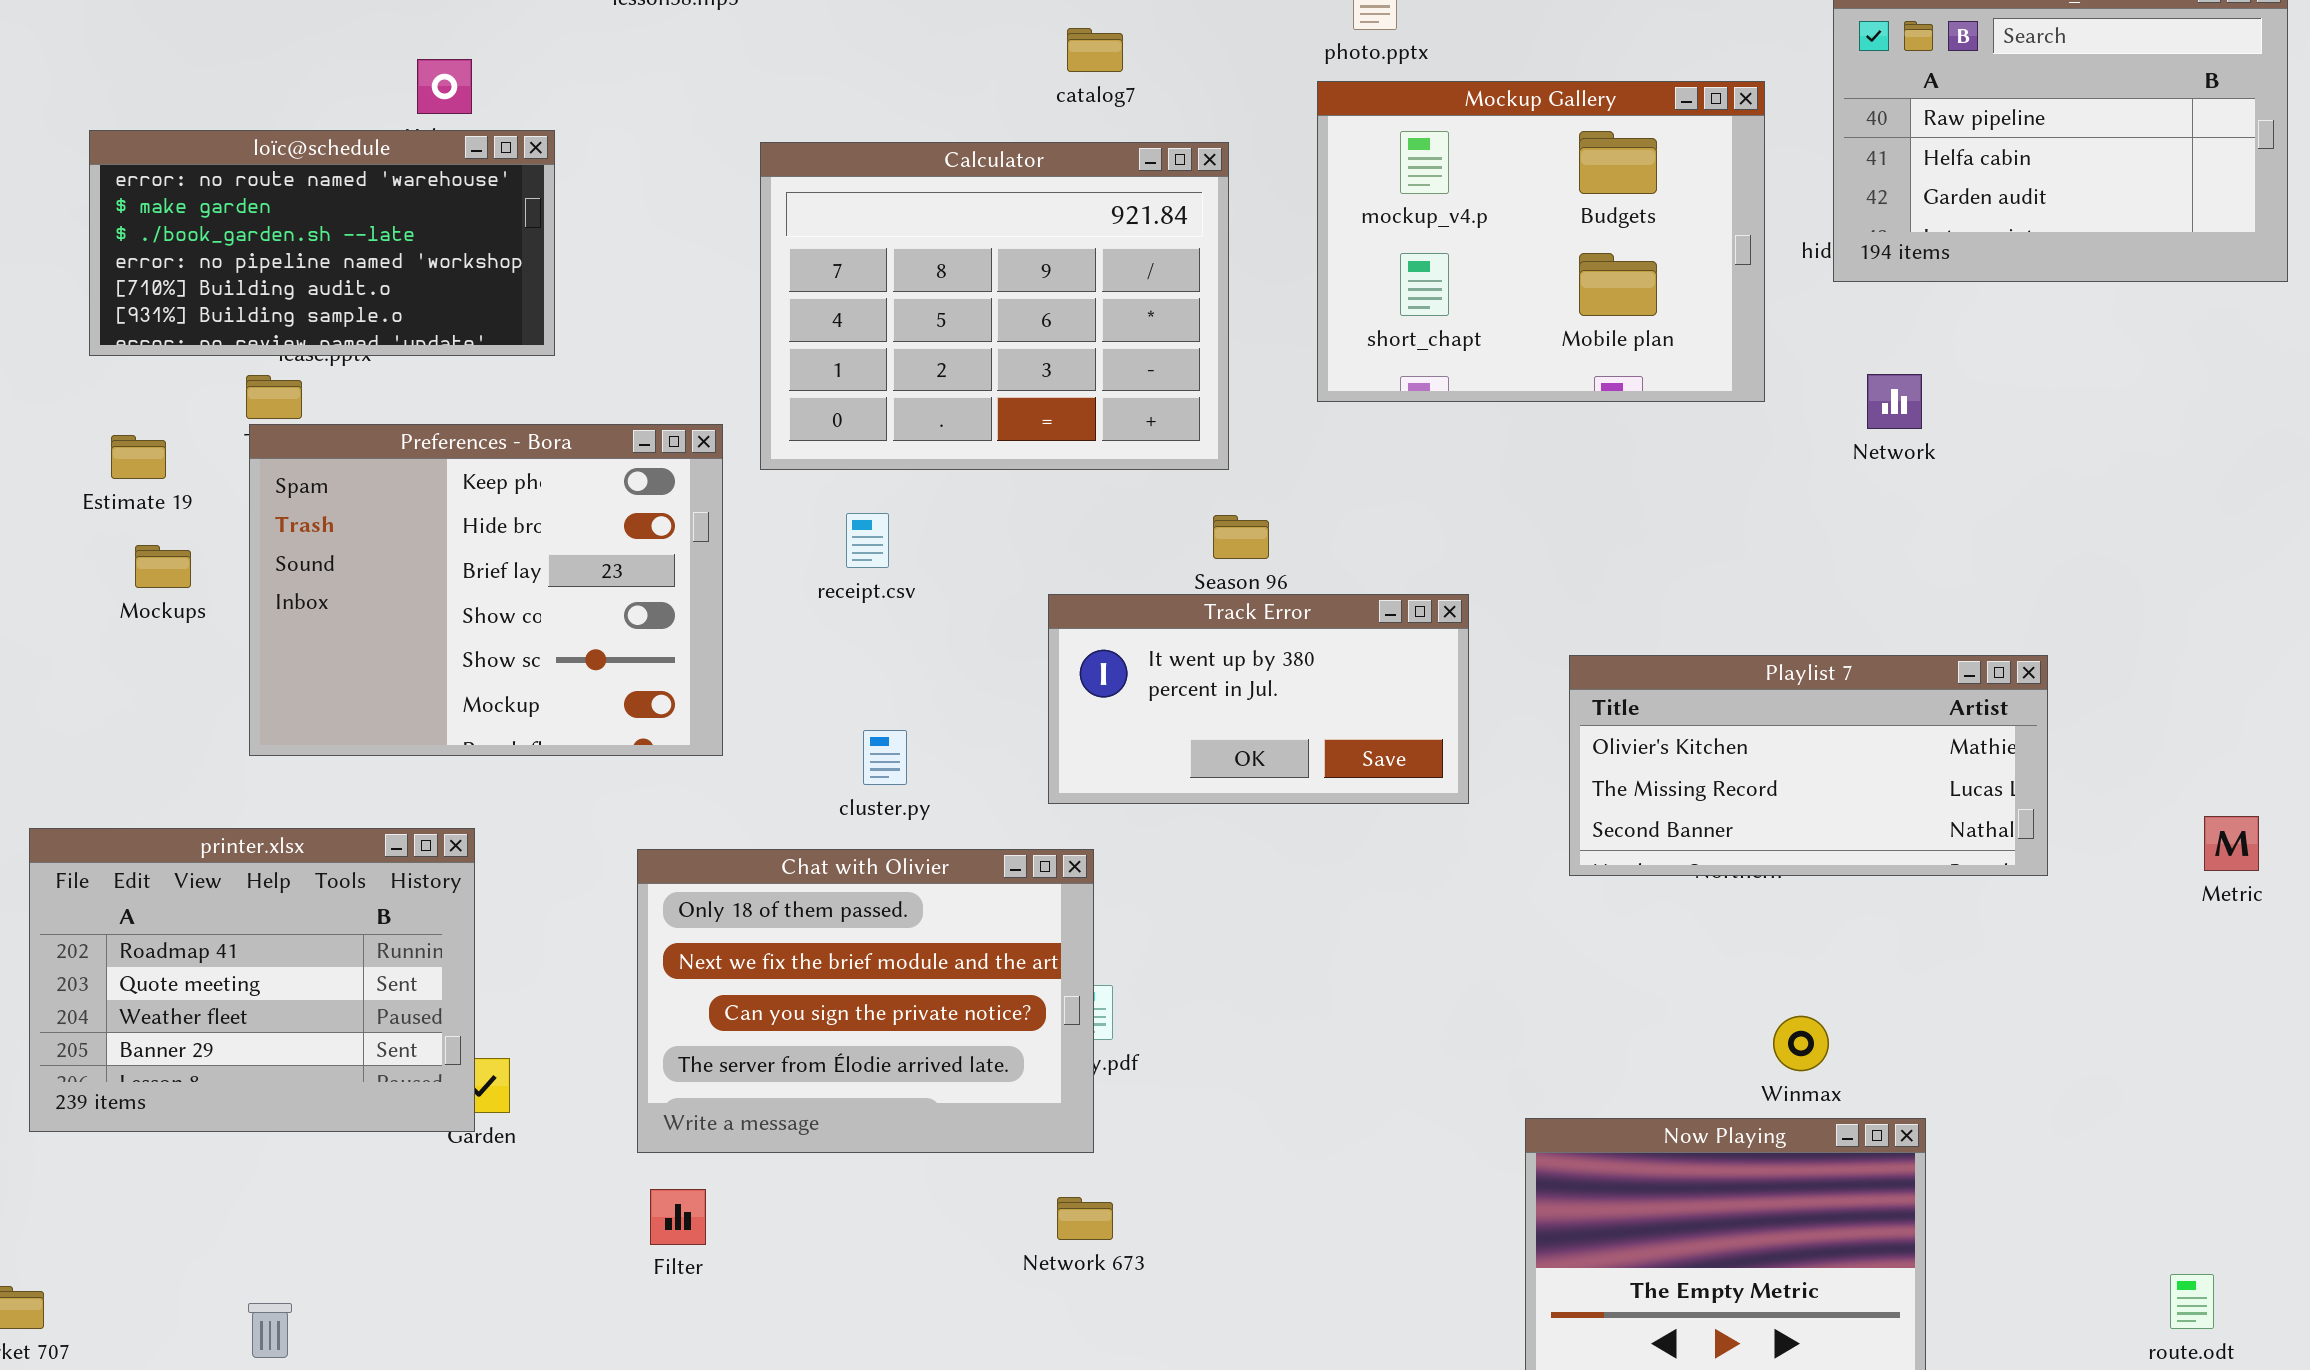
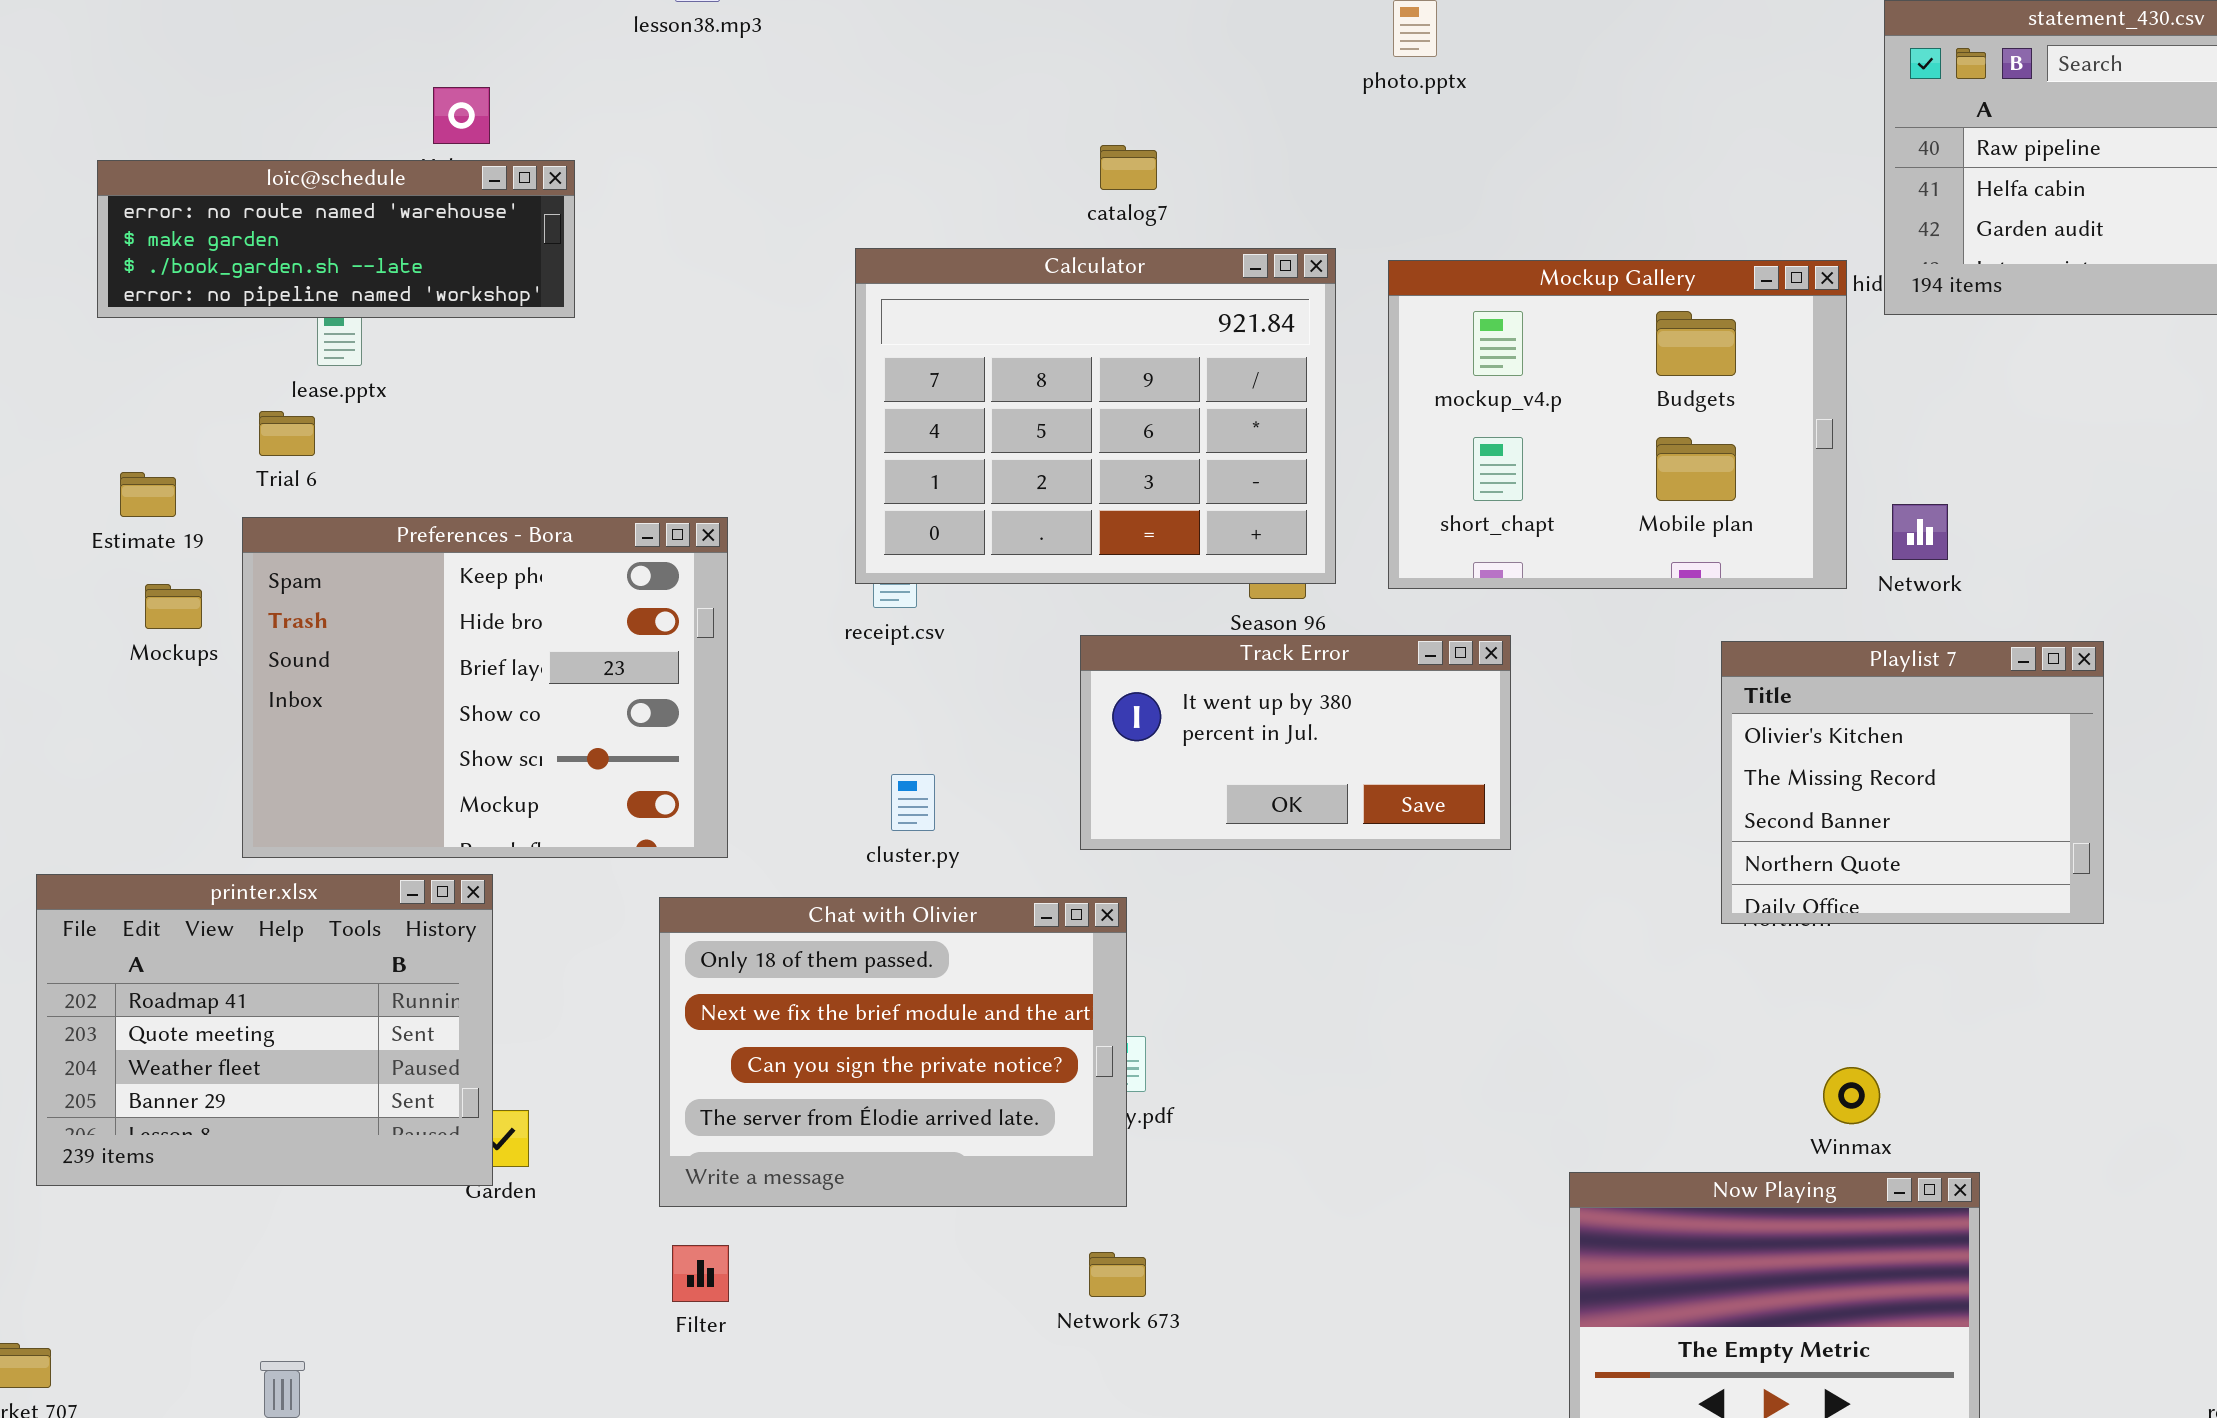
catalog7: [1067,28,1123,72] -> [1100,145,1157,190], moved
Mockup Gallery: [1317,81,1765,402] -> [1388,260,1847,589], moved
loïc@schedule: [89,130,555,356] -> [97,160,575,318], resized
Calculator: [760,142,1229,470] -> [855,248,1336,584], moved
Network: [1867,374,1922,429] -> [1892,504,1948,560], moved
Preferences - Bora: [249,424,723,756] -> [242,517,728,858], moved
Playlist 7: [1569,655,2048,876] -> [1721,641,2104,924], resized

